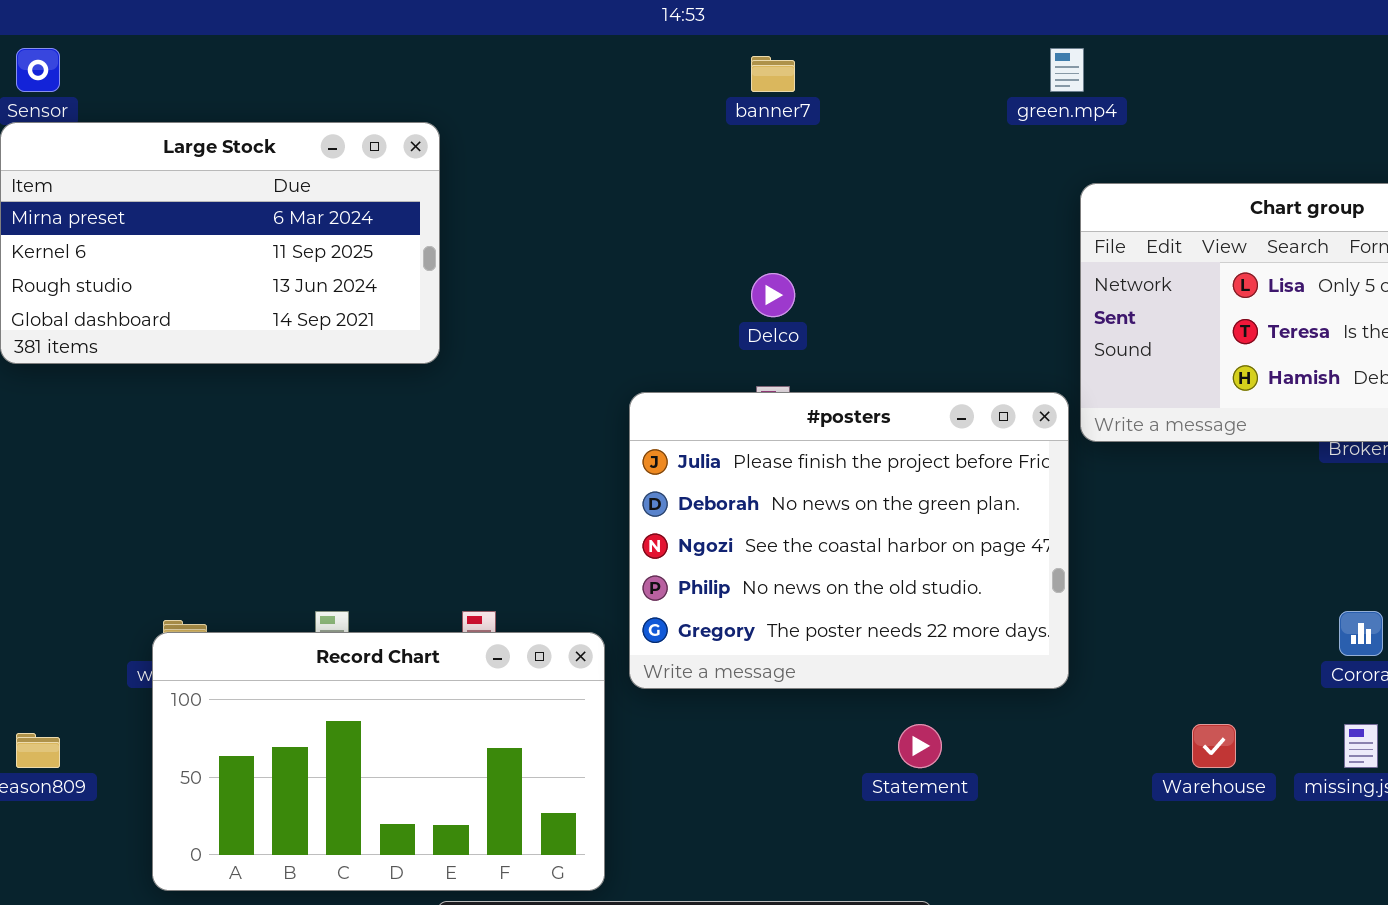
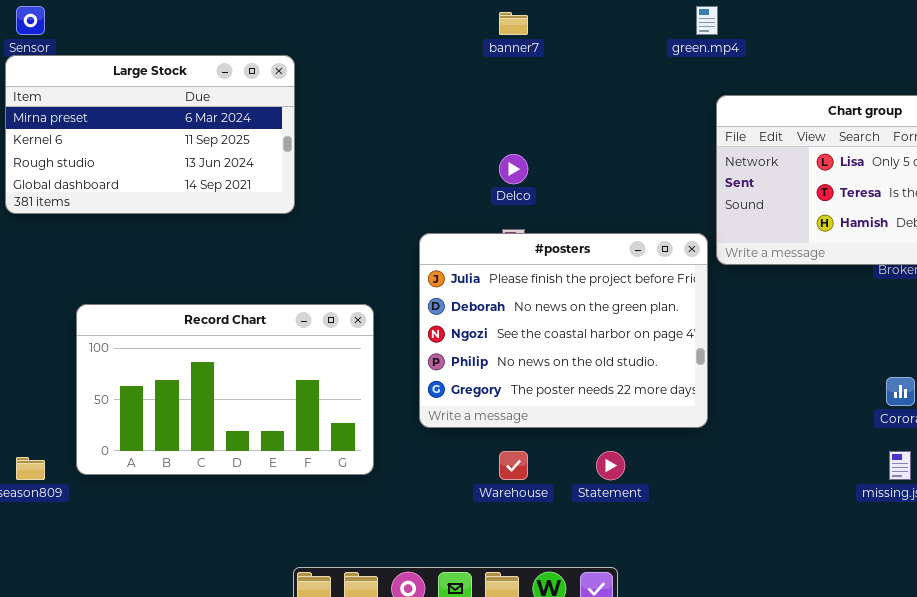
Record Chart: [152,632,605,891] -> [76,304,374,475], moved
Warehouse: [1192,724,1236,768] -> [499,451,528,480], moved

